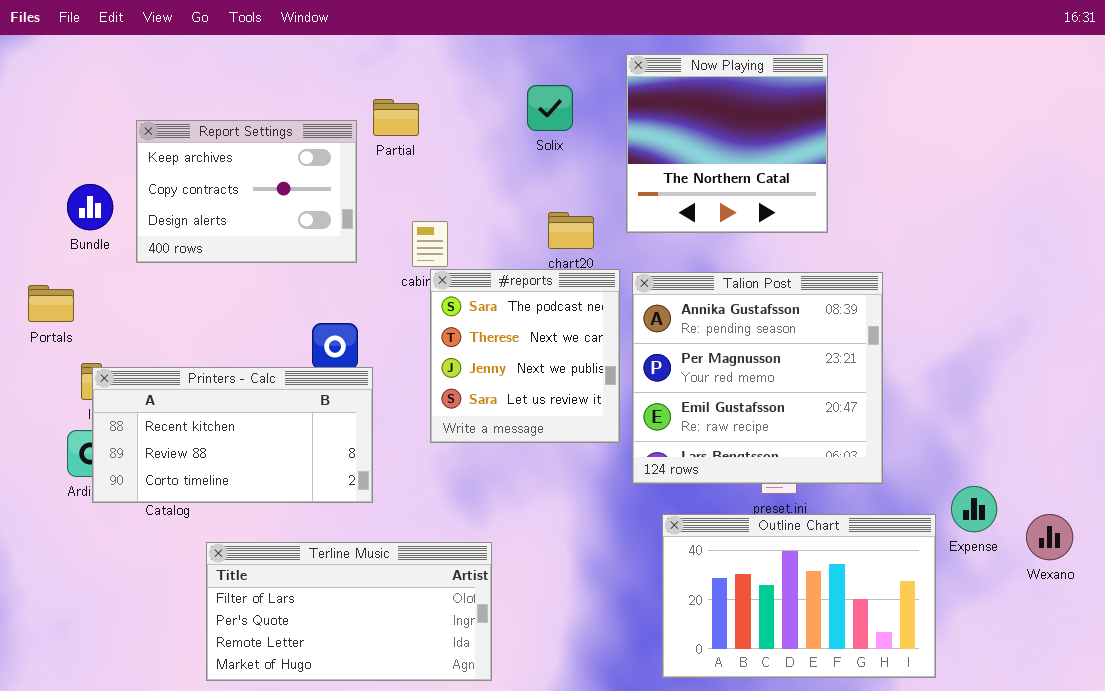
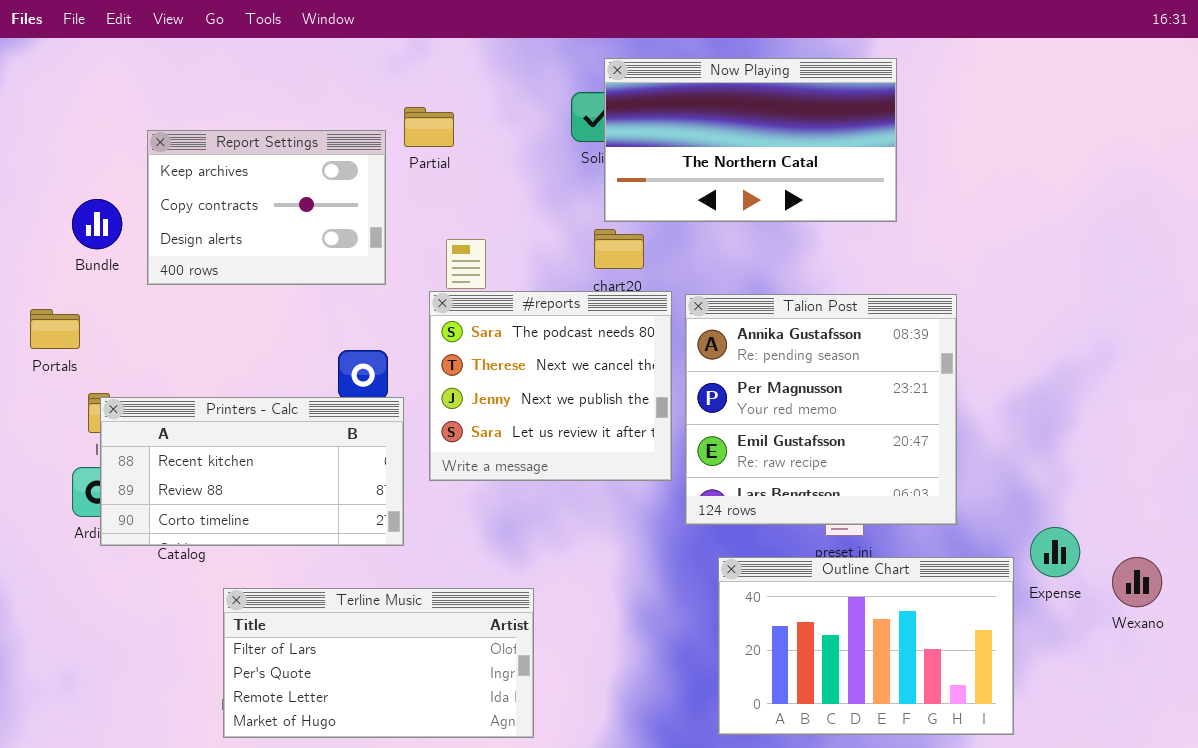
Now Playing: [626,54,828,233] -> [604,58,897,222], resized
#reports: [430,269,620,443] -> [429,291,672,481], resized

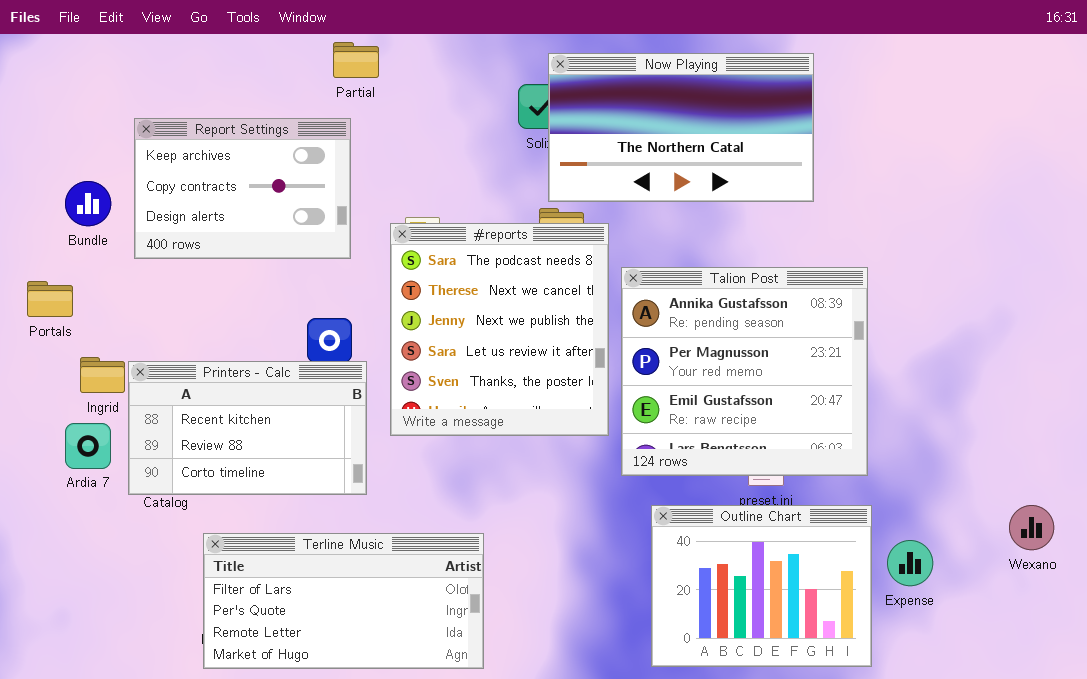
Partial: [404,107,454,147] -> [333,42,379,78], moved
#reports: [429,291,672,481] -> [390,223,609,436], resized
Printers - Calc: [100,397,404,546] -> [128,361,367,495], resized
Expense: [1030,527,1080,577] -> [887,540,933,586], moved
Outline Chart: [718,557,1014,735] -> [651,505,872,667], resized

